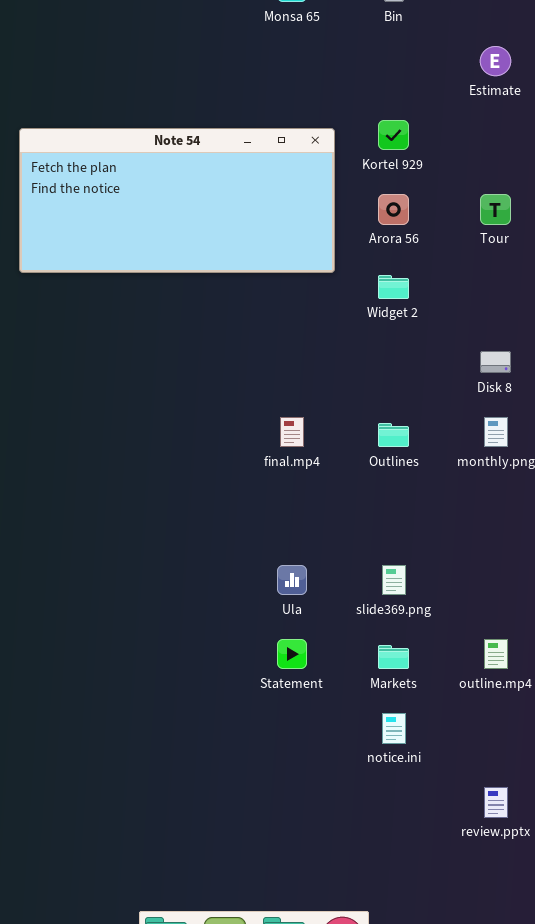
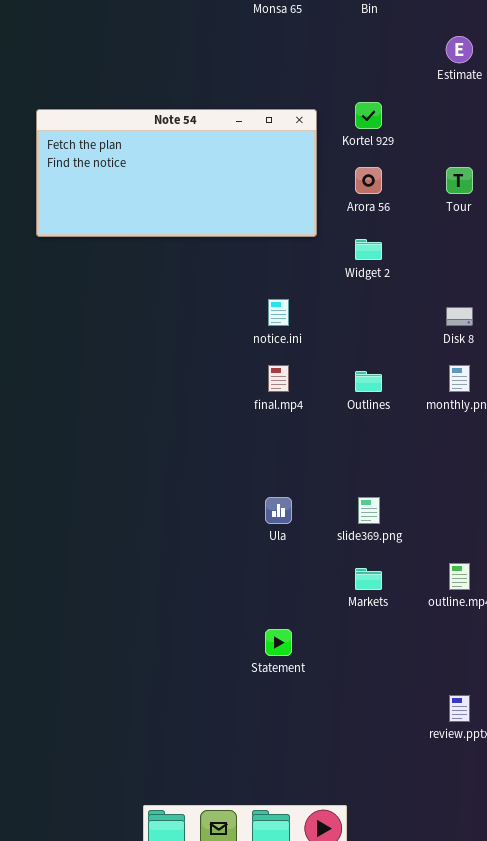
Statement: [277,639,307,669] -> [265,629,292,656], moved
notice.ini: [382,713,406,744] -> [268,299,289,326], moved

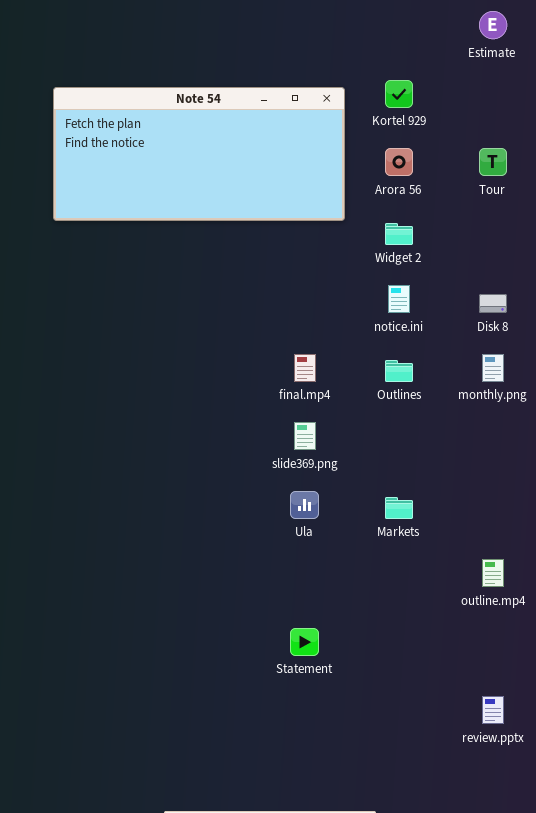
notice.ini: [268,299,289,326] -> [388,285,410,313], moved
slide369.png: [358,497,380,524] -> [294,422,316,450], moved
Markets: [355,568,382,590] -> [385,497,413,519], moved

